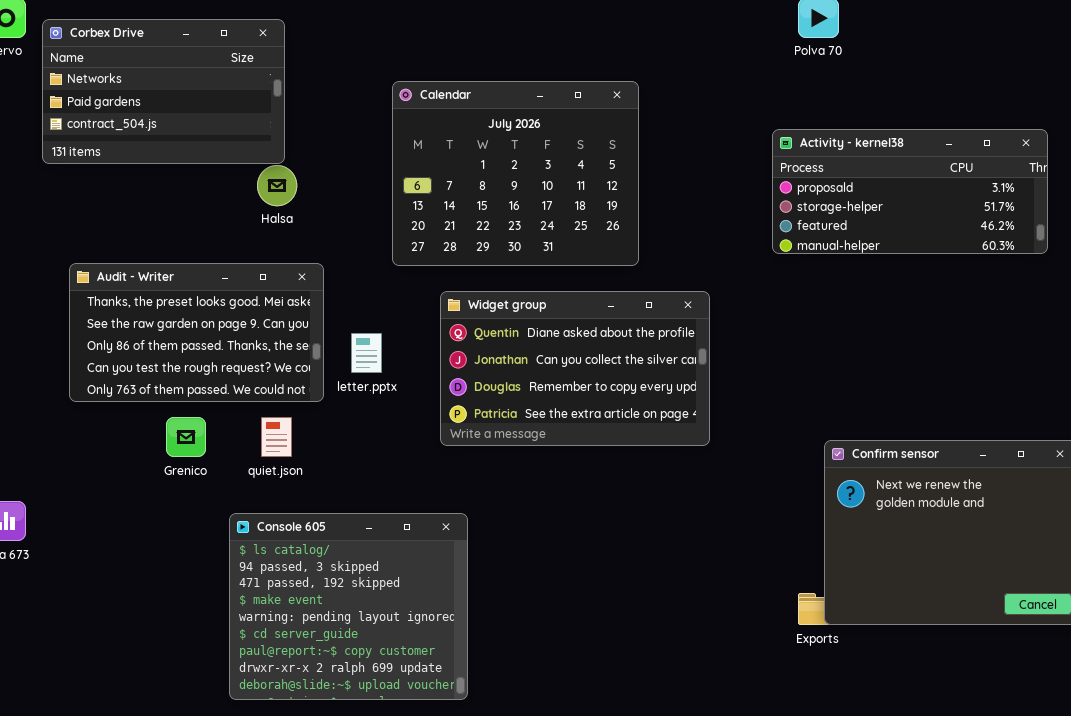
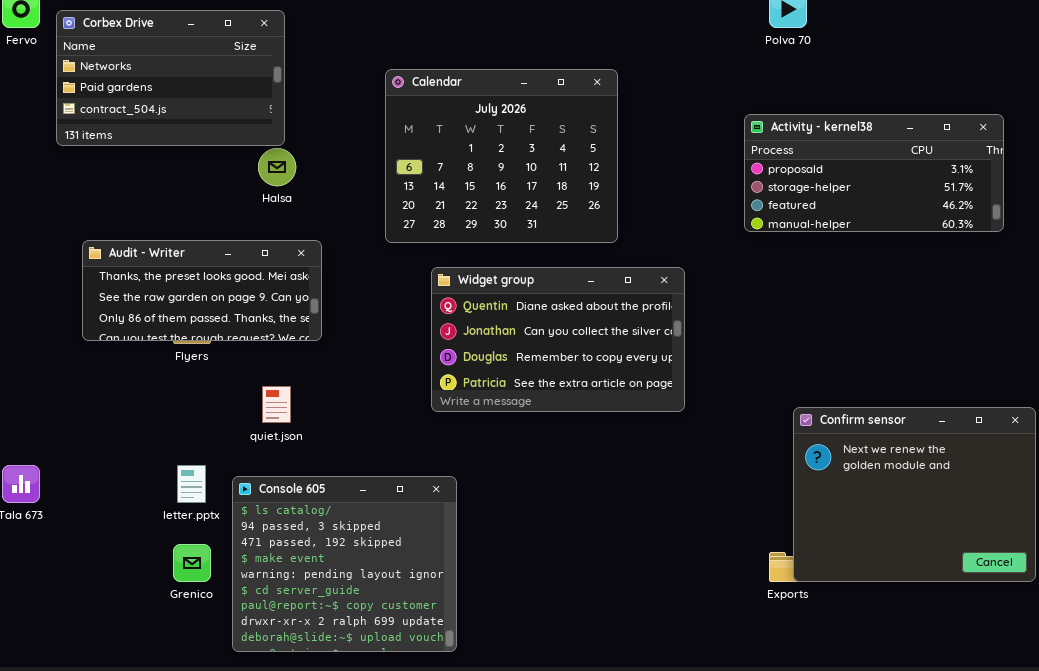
Audit - Writer: [69,263,324,402] -> [82,240,322,341], resized
letter.pptx: [351,333,382,373] -> [177,465,206,503], moved
Grenico: [166,417,206,457] -> [173,544,211,582], moved

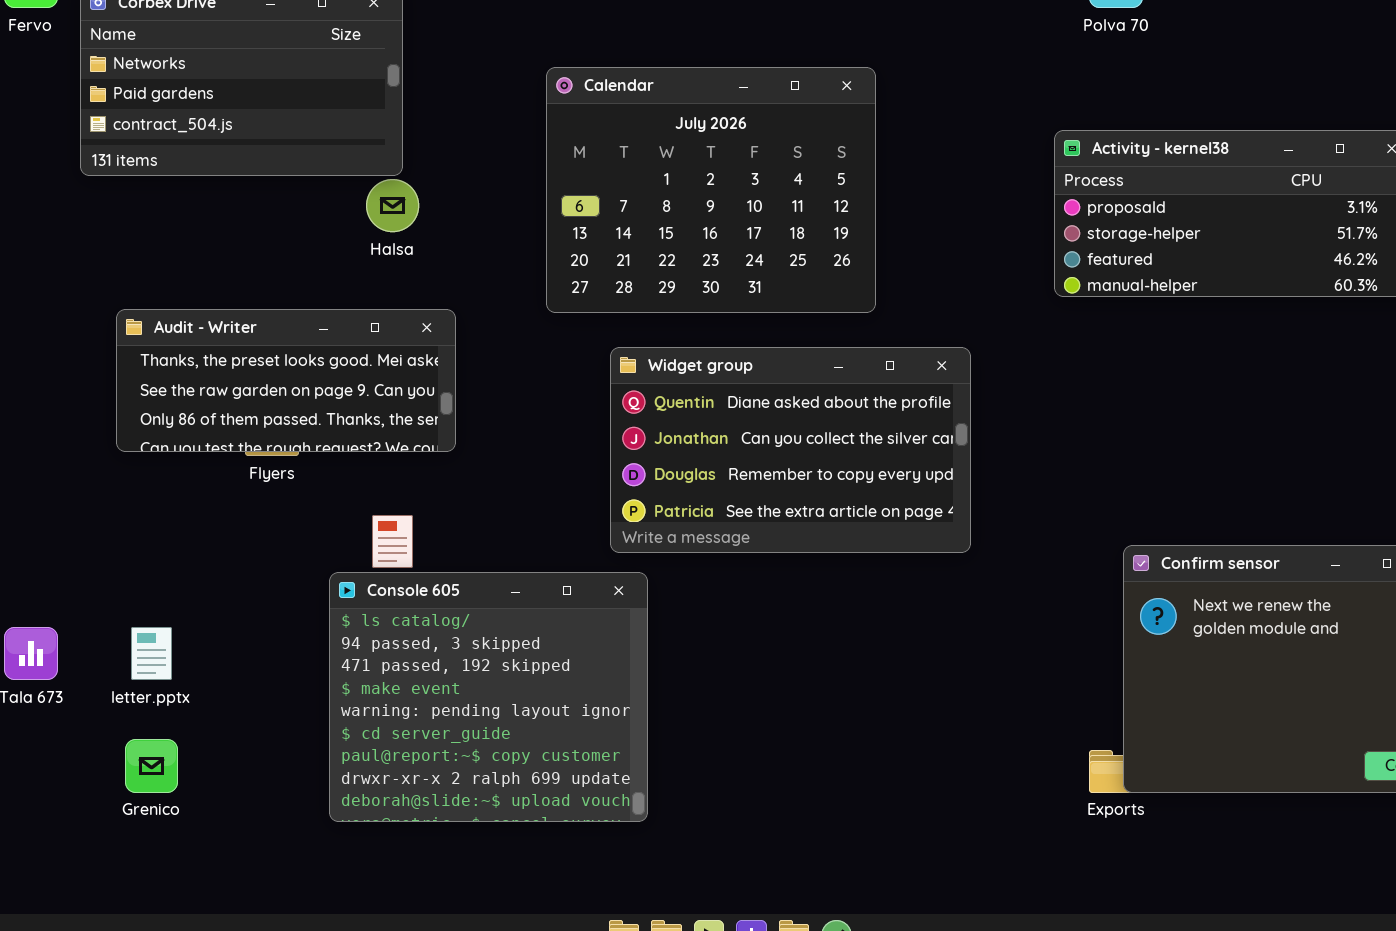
letter.pptx: [177,465,206,503] -> [131,627,172,680], moved
Console 605: [232,476,457,652] -> [329,572,648,822], moved
Grenico: [173,544,211,582] -> [125,739,178,793], moved

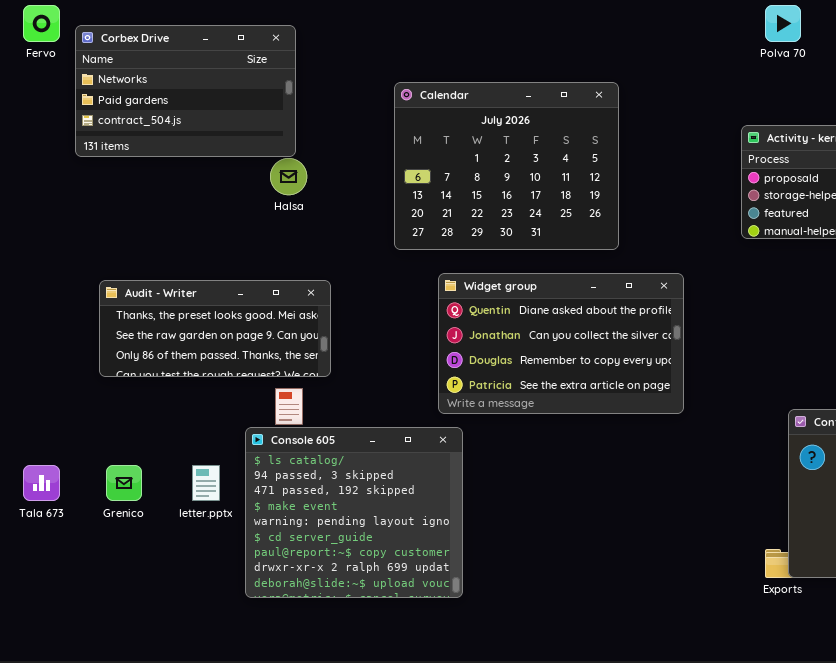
Audit - Writer: [116,309,456,452] -> [99,280,331,377], moved
letter.pptx: [131,627,172,680] -> [192,465,220,501], moved
Grenico: [125,739,178,793] -> [106,465,142,501], moved

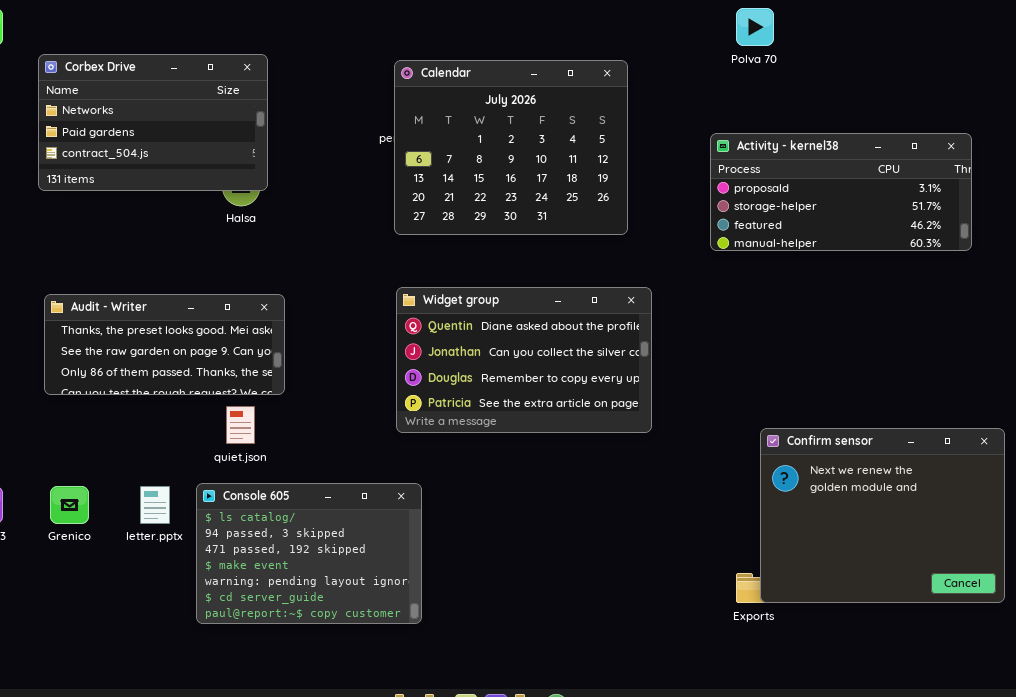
Corbex Drive: [75,25,296,157] -> [38,54,268,191], moved
Calendar: [394,82,619,250] -> [394,60,628,235], moved
Console 605: [245,427,463,598] -> [196,483,422,624], resized

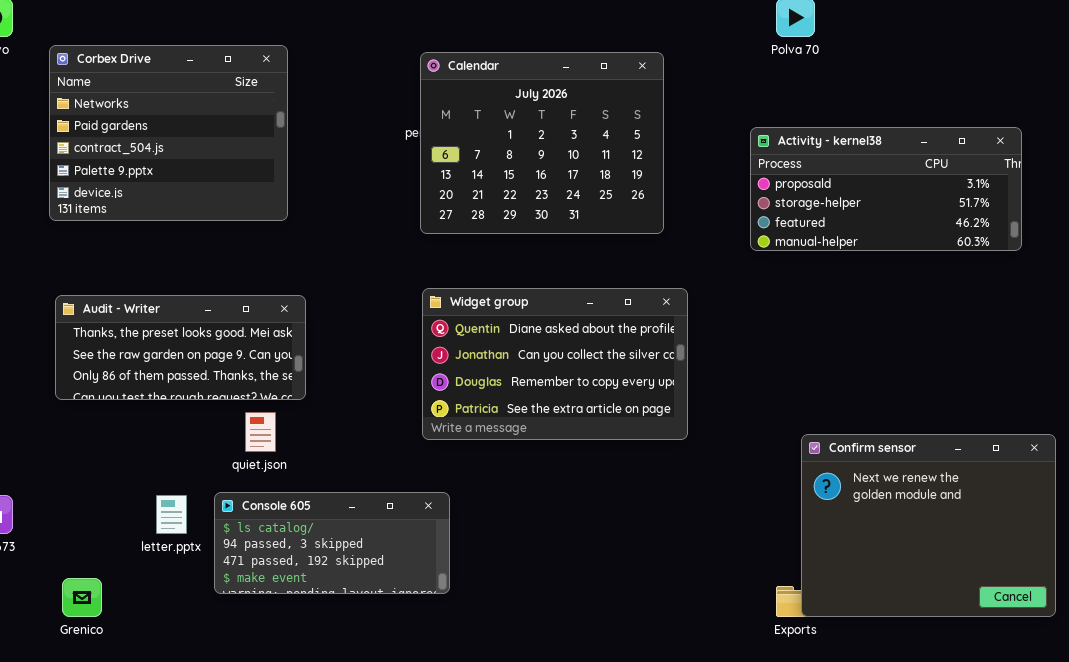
Corbex Drive: [38,54,268,191] -> [49,45,288,221], resized
Console 605: [196,483,422,624] -> [214,492,450,594], resized
Grenico: [50,486,89,524] -> [62,578,102,617], moved

